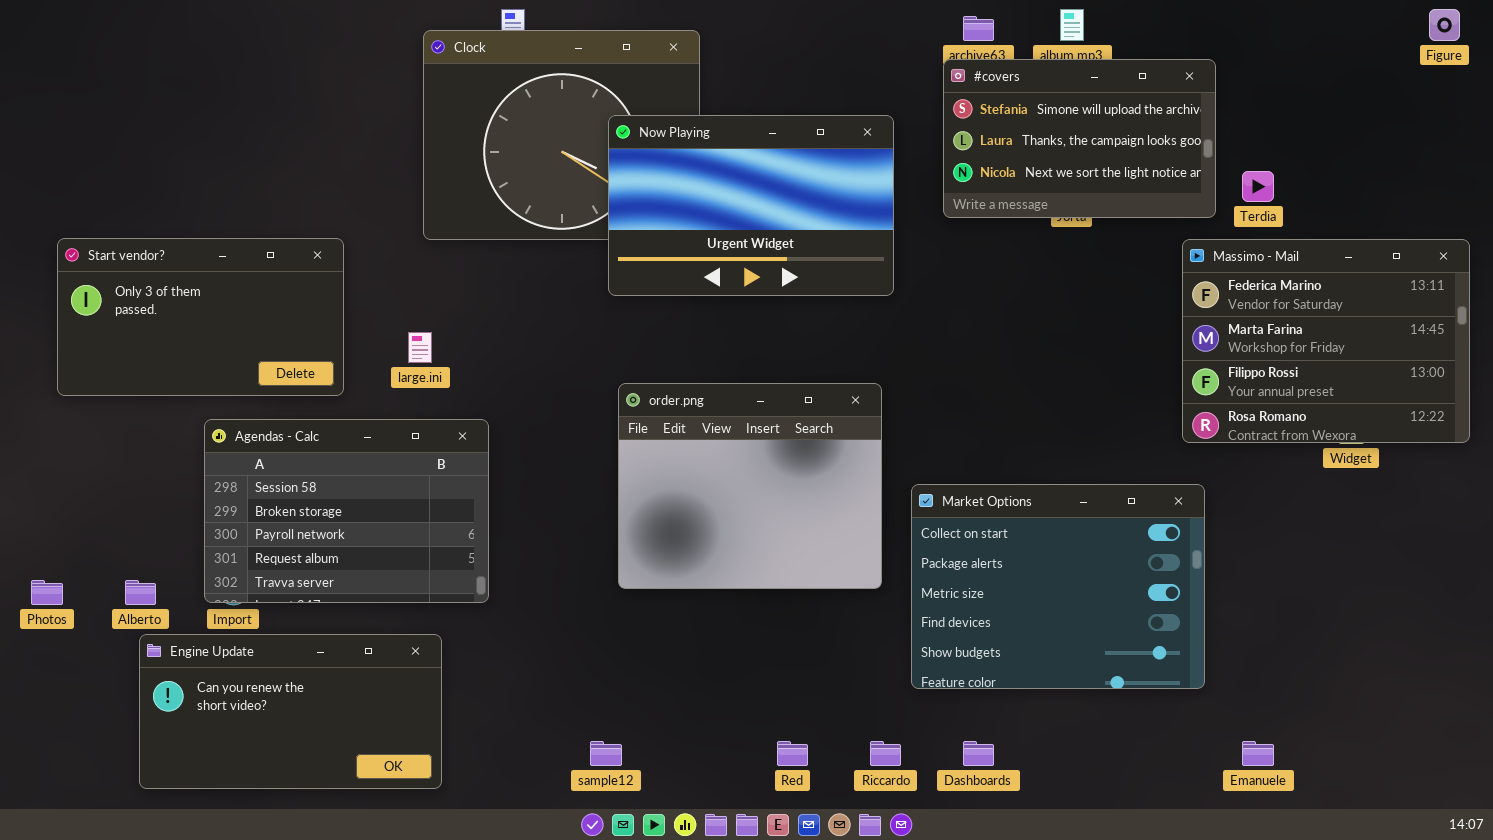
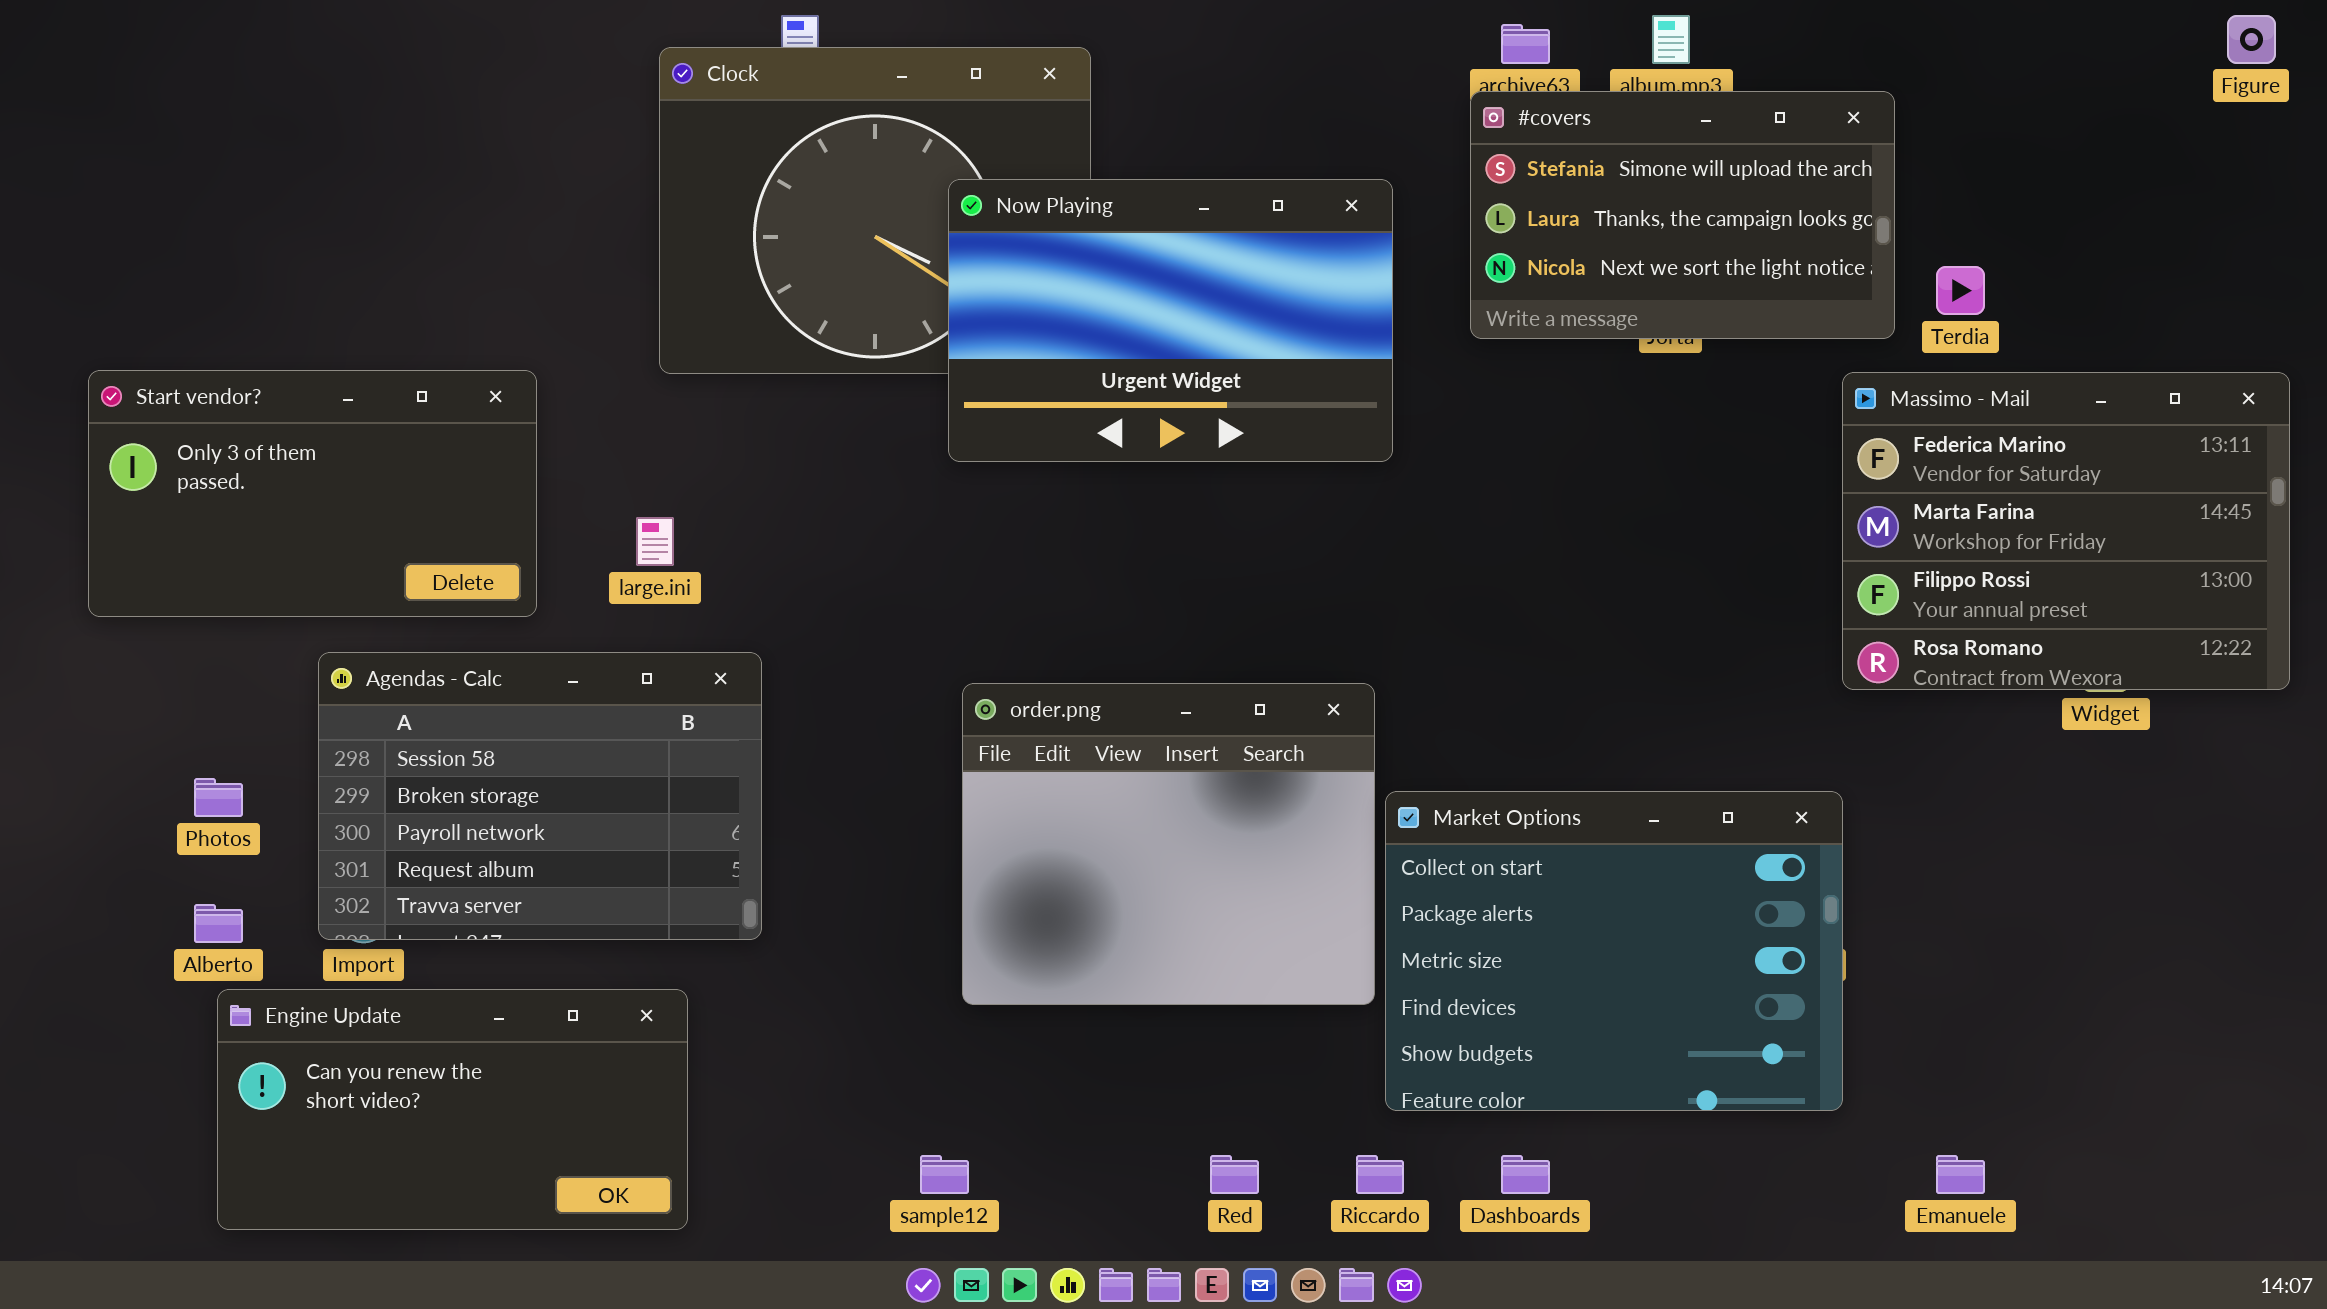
order.png: [618,383,882,589] -> [962,683,1375,1005], moved
Market Options: [911,484,1205,689] -> [1385,791,1843,1111], moved
Photos: [31,580,63,605] -> [194,778,243,817], moved

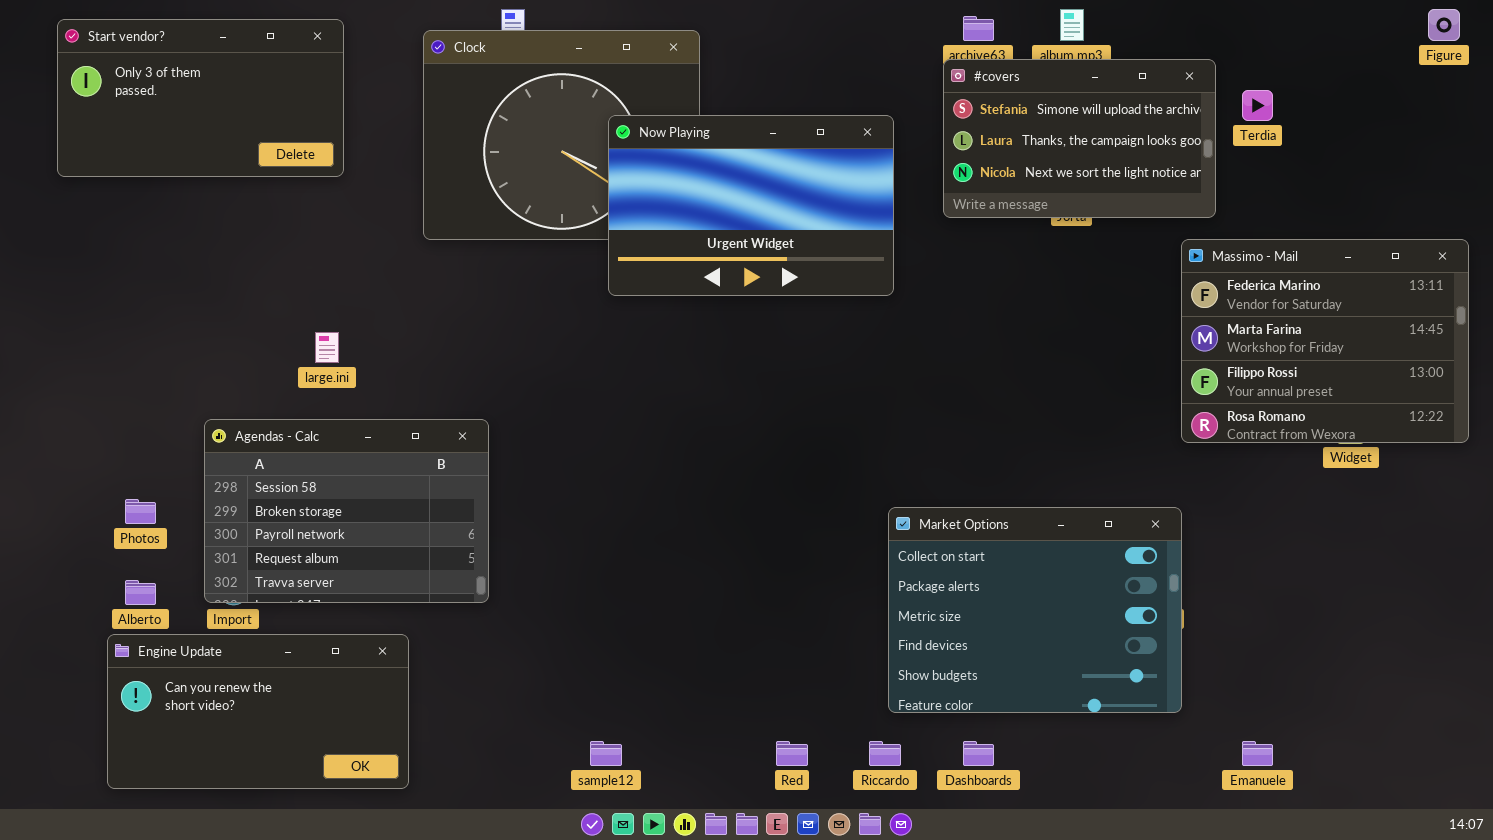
Terdia: [1936,266,1985,315] -> [1242,90,1273,121], moved
Start vendor?: [88,370,537,617] -> [57,19,344,177], moved
large.ini: [636,517,674,566] -> [315,332,339,363], moved
order.png: [962,683,1375,1005] -> none, closed
Engine Update: [217,989,688,1230] -> [107,634,409,789], moved

